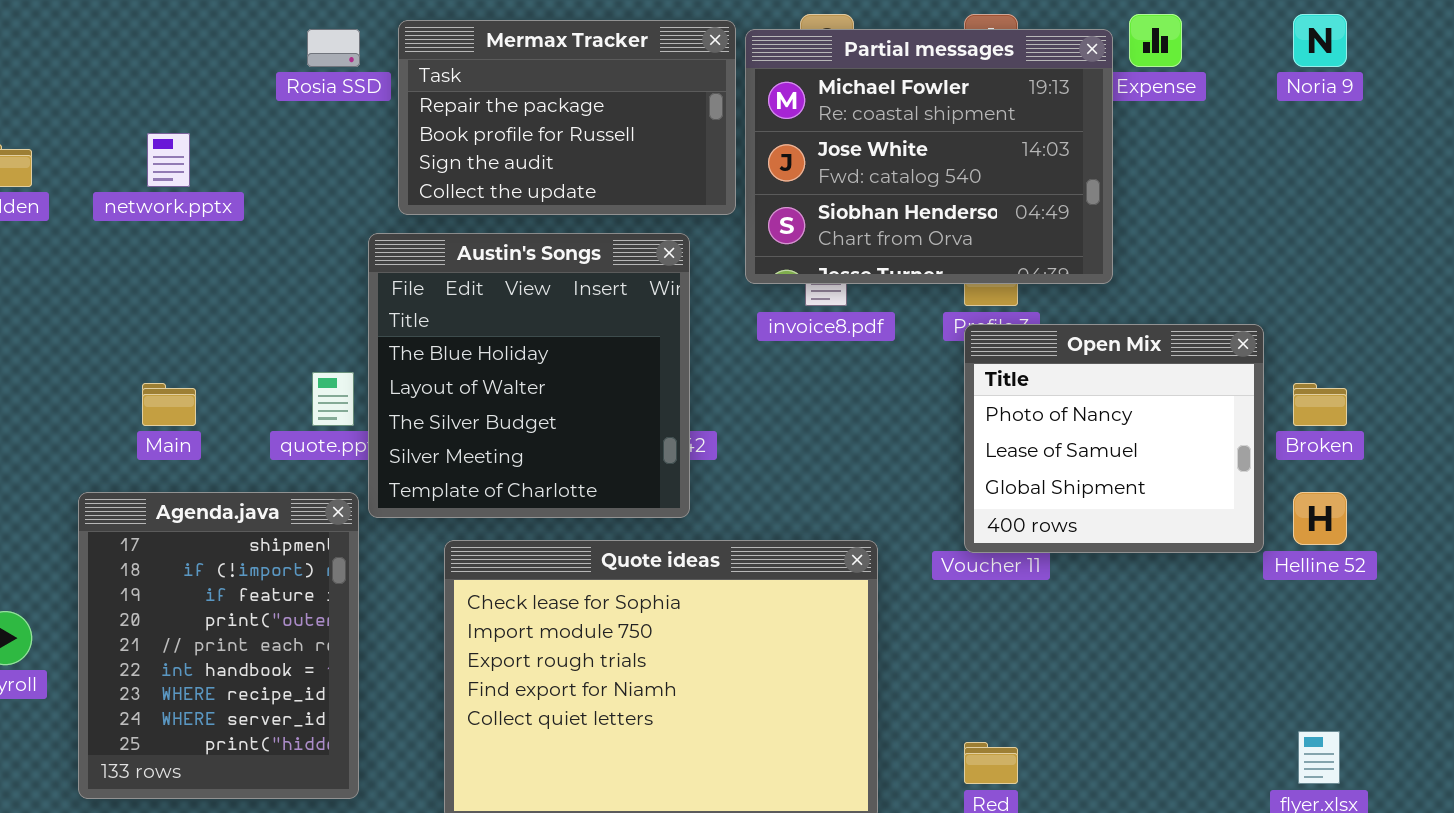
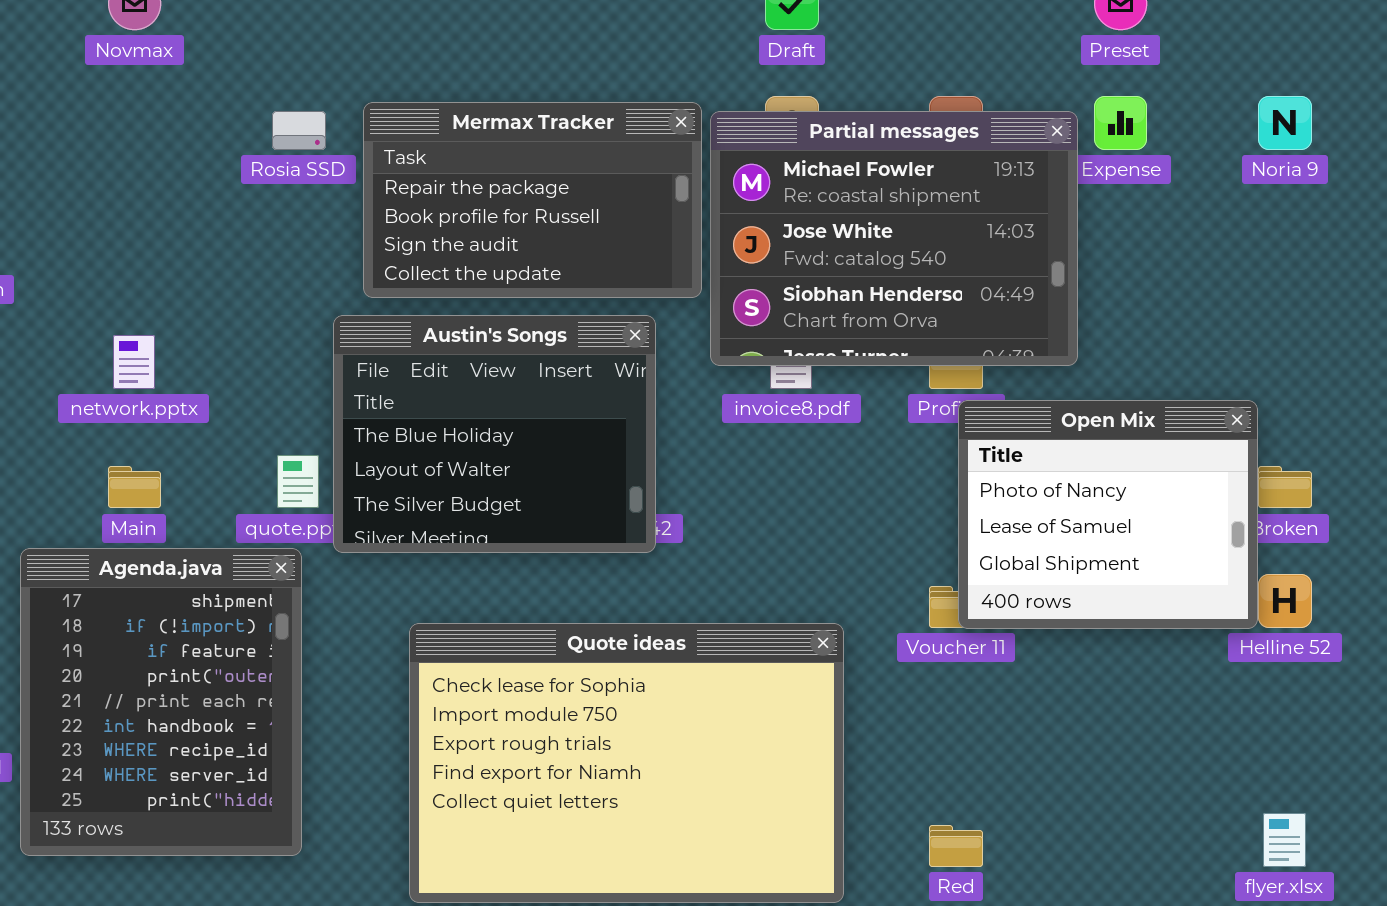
network.pptx: [147,133,190,187] -> [113,335,155,389], moved
Austin's Songs: [368,233,690,518] -> [333,315,656,553], resized
Open Mix: [964,324,1264,553] -> [958,400,1258,629], moved
Agenda.java: [78,492,359,799] -> [20,548,302,856], moved

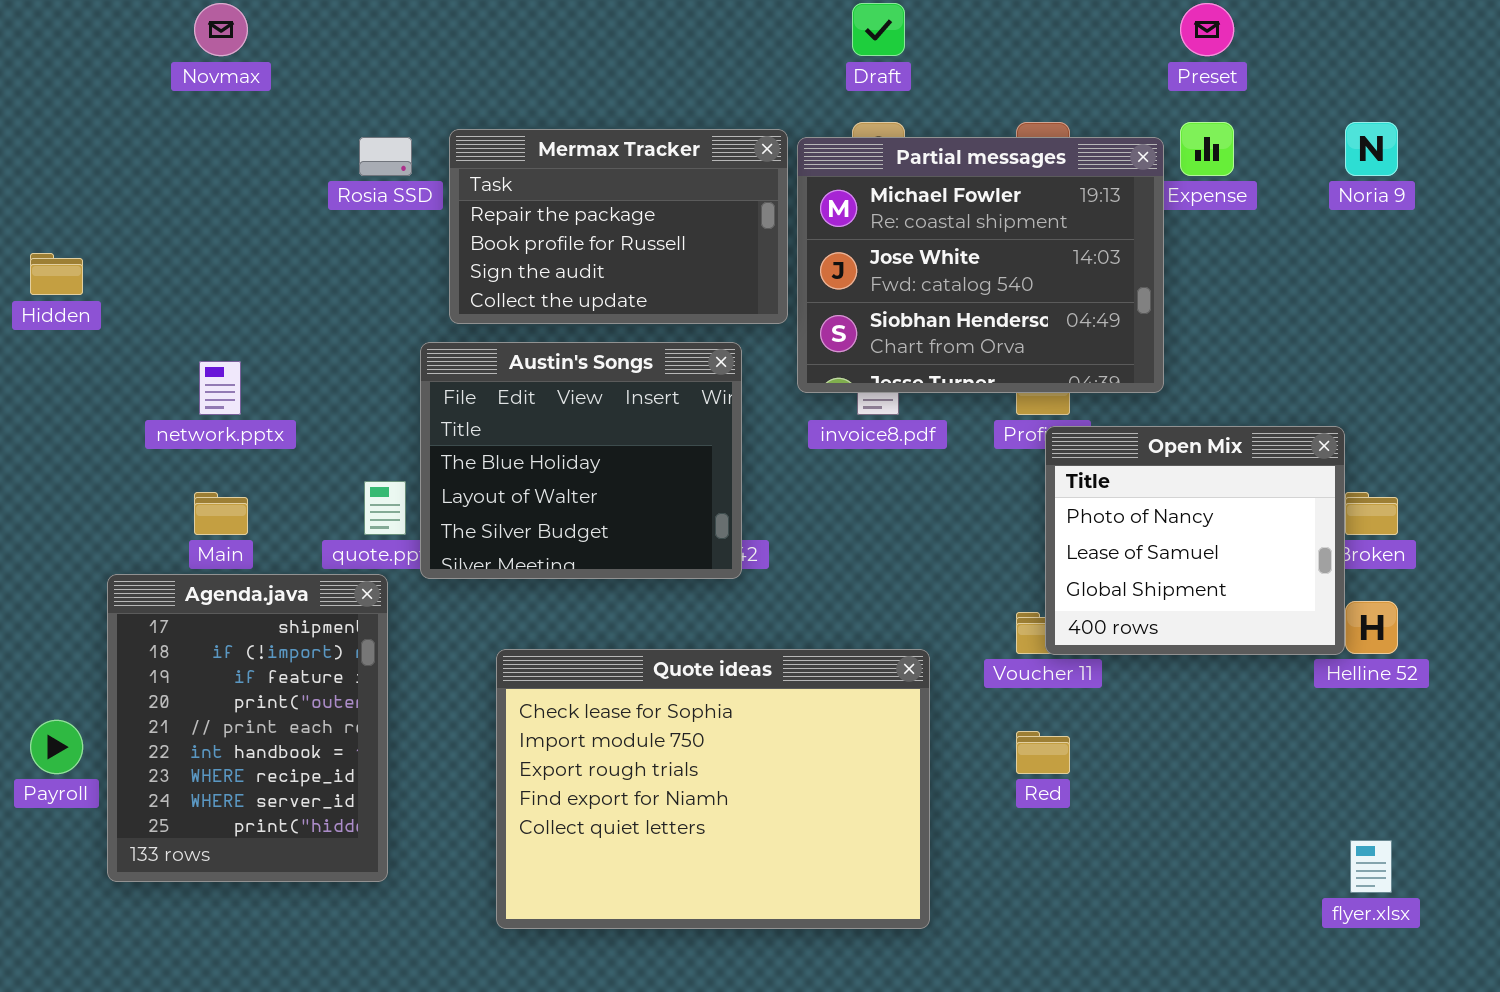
Red: [929,825,983,867] -> [1016,731,1070,774], moved

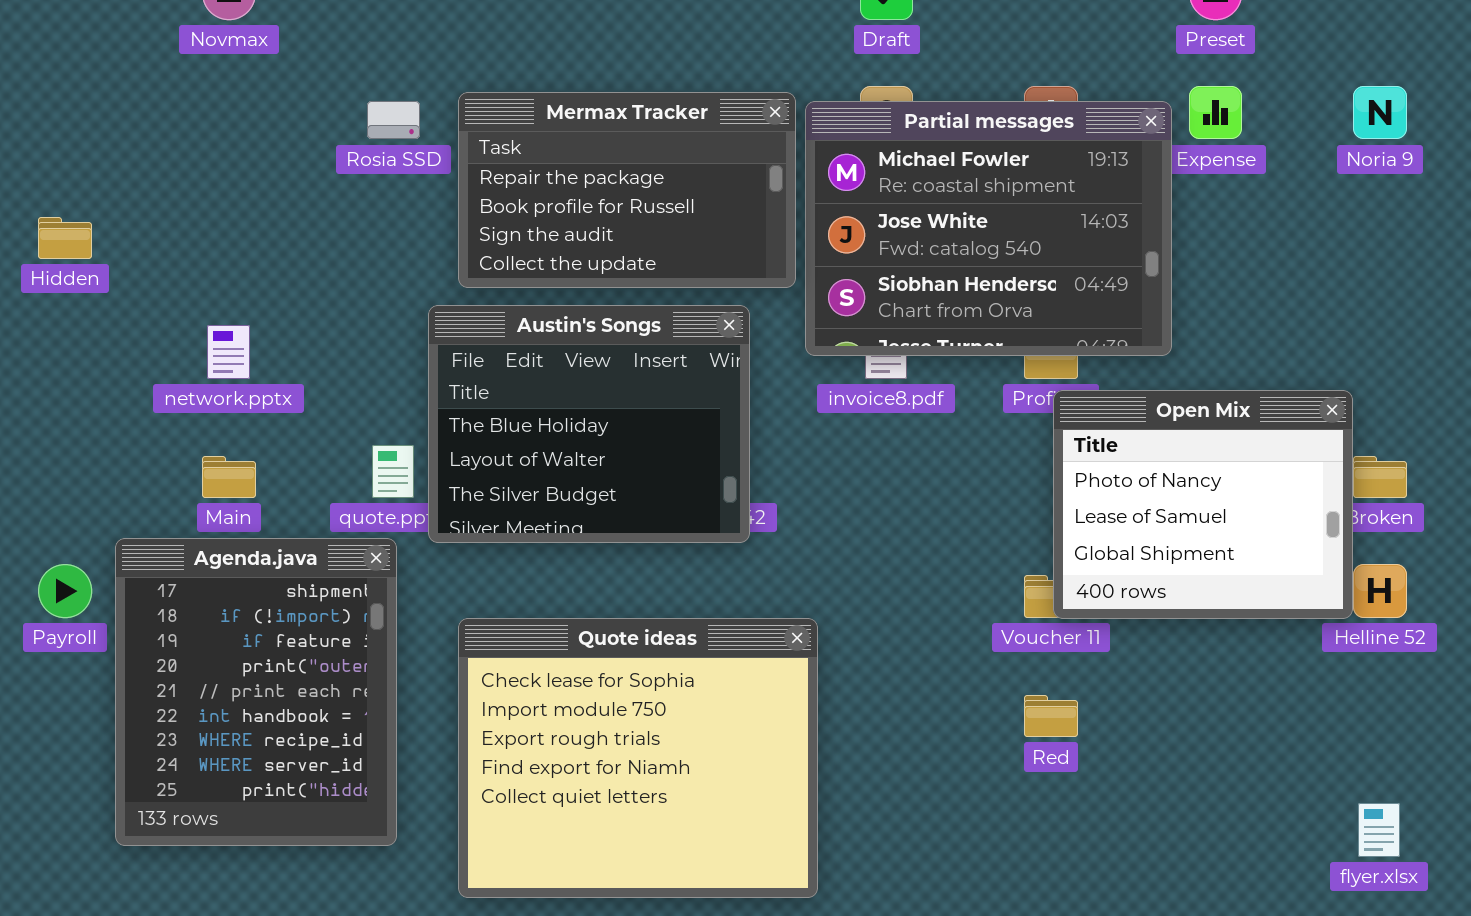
Quote ideas: [496,649,930,929] -> [458,618,818,898], moved, resized
Payroll: [30,720,83,774] -> [38,564,92,618], moved

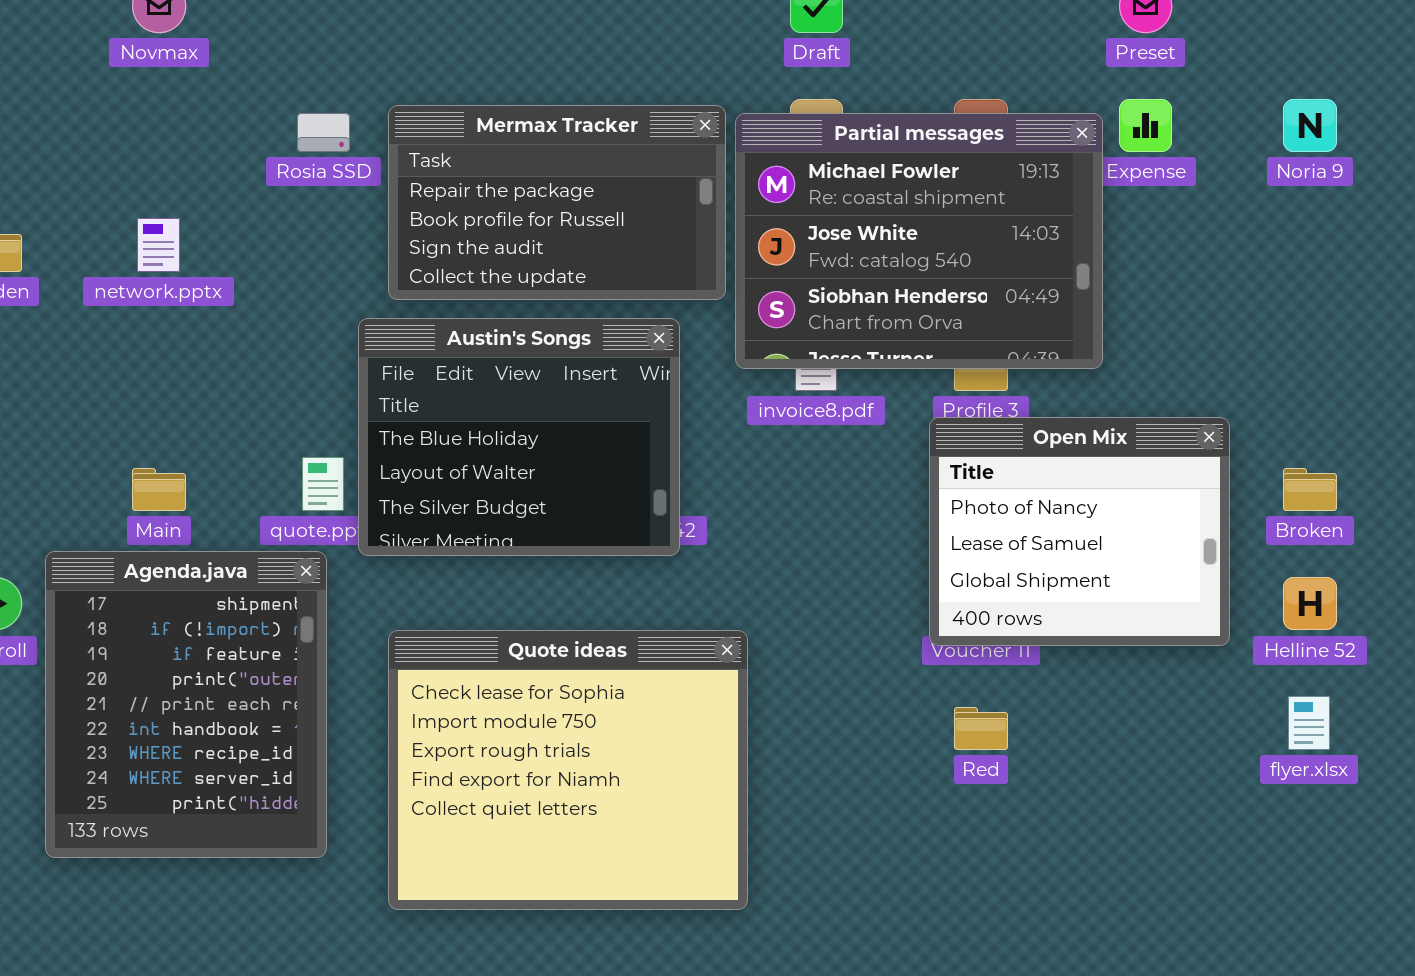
network.pptx: [207,325,250,379] -> [137,218,180,272], moved
Open Mix: [1053,390,1353,619] -> [929,417,1230,646], moved
flyer.xlsx: [1358,803,1400,857] -> [1288,696,1330,750], moved

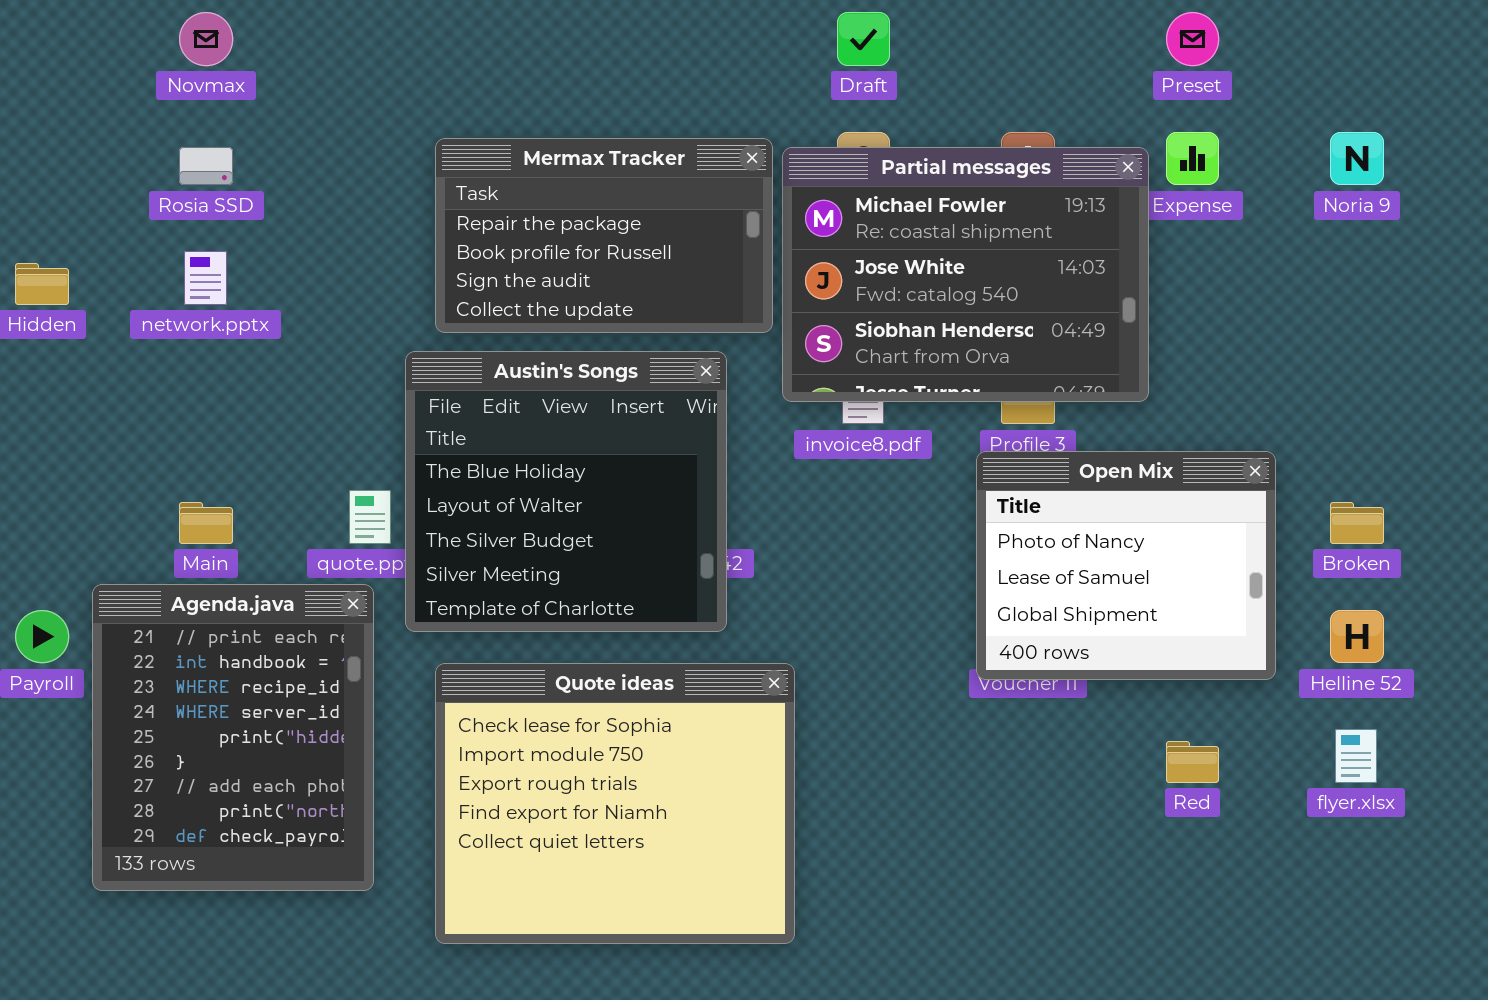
Rosia SSD: [297,113,350,152] -> [179,147,233,185], moved
Austin's Songs: [358,318,680,556] -> [405,351,727,632], resized
Agenda.java: [45,551,327,858] -> [92,584,374,891], scrolled down 4 rows
Red: [954,707,1008,750] -> [1166,741,1219,783], moved

